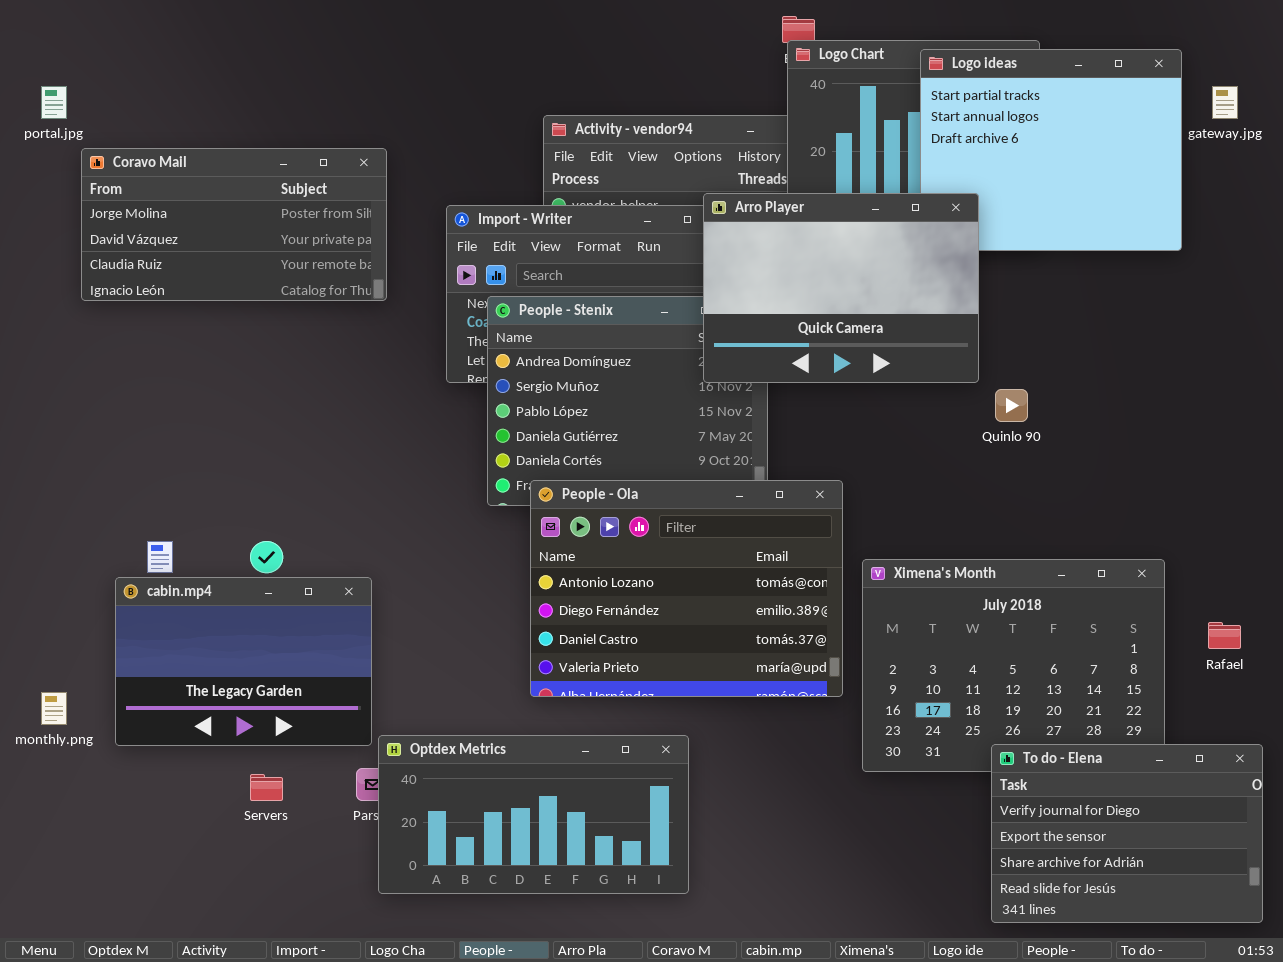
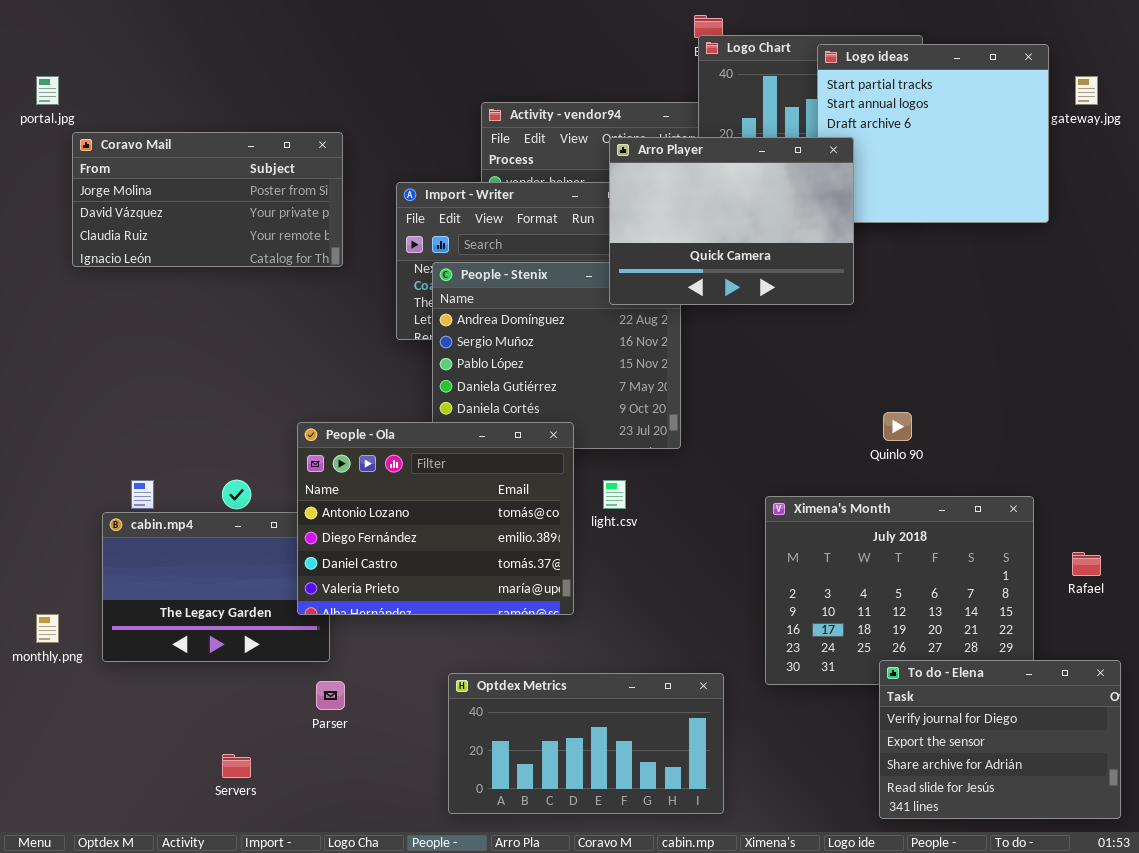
Arro Player: [703,193,979,383] -> [609,137,854,305], moved
Quinlo 90: [995,389,1028,422] -> [883,412,912,441], moved
People - Ola: [530,480,843,697] -> [297,422,574,615], moved
Optdex Metrics: [378,735,689,894] -> [448,673,724,814], moved
Servers: [250,774,283,801] -> [222,754,251,778], moved

